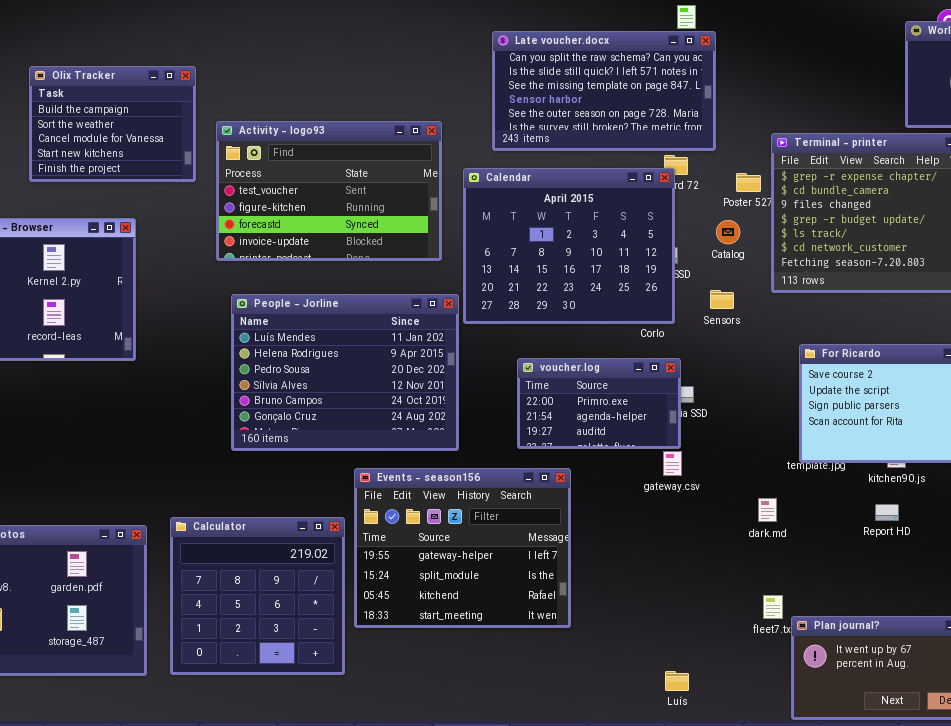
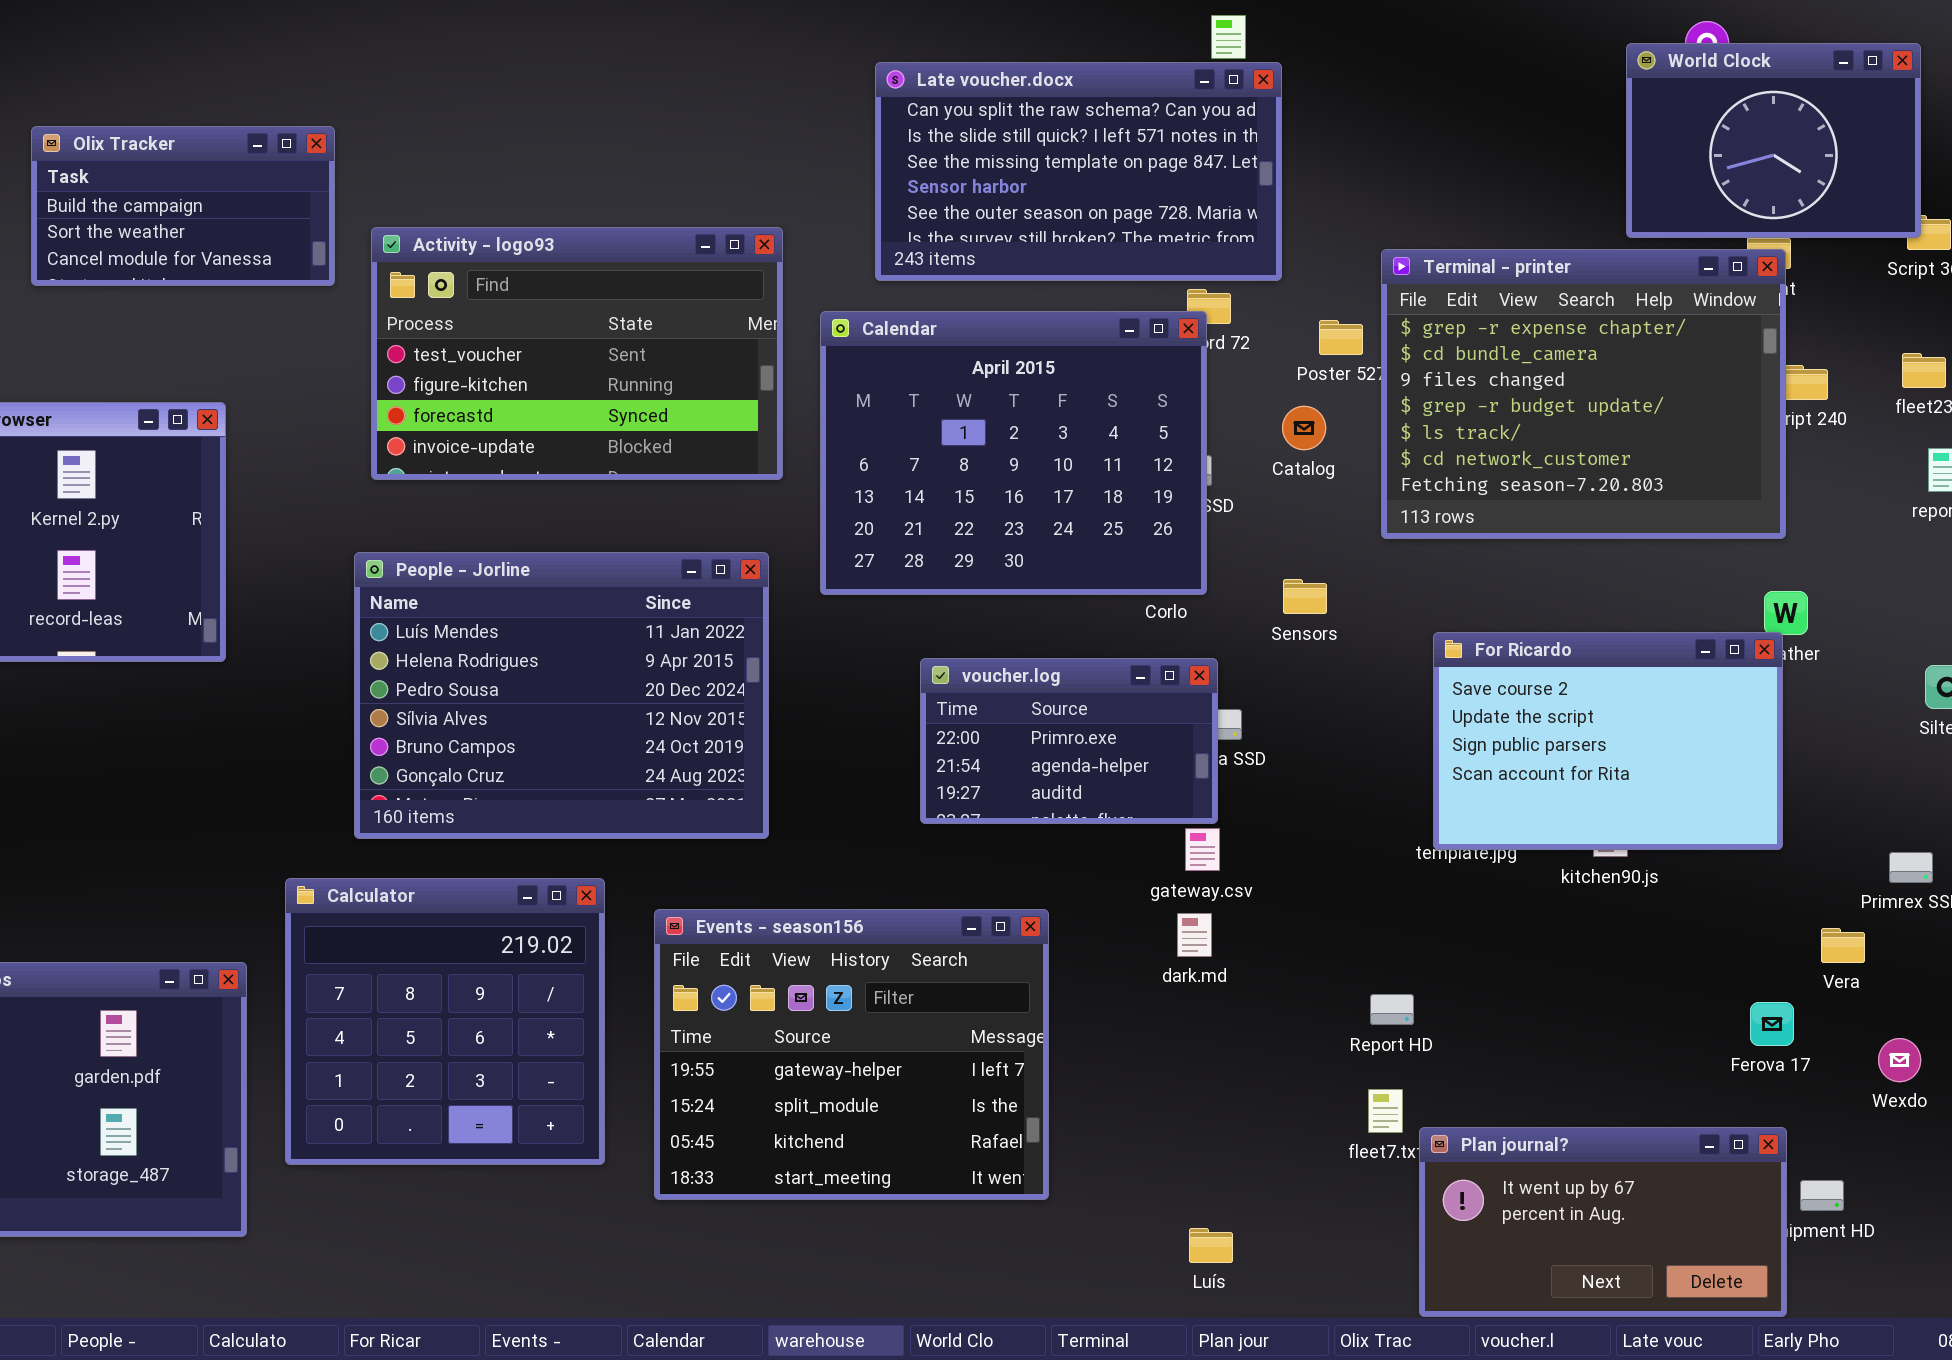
Olix Tracker: [29,66,196,182] -> [31,126,335,286], resized
Sensors: [710,290,734,309] -> [1283,579,1327,614], moved
People - Jorline: [231,294,459,451] -> [354,552,769,839], moved
Events - season156: [354,468,571,628] -> [654,909,1049,1200], moved
dark.md: [758,498,777,522] -> [1177,913,1212,957], moved
Report HD: [875,504,899,521] -> [1370,994,1414,1025], moved
Calculator: [170,517,345,675] -> [285,878,605,1165], moved

